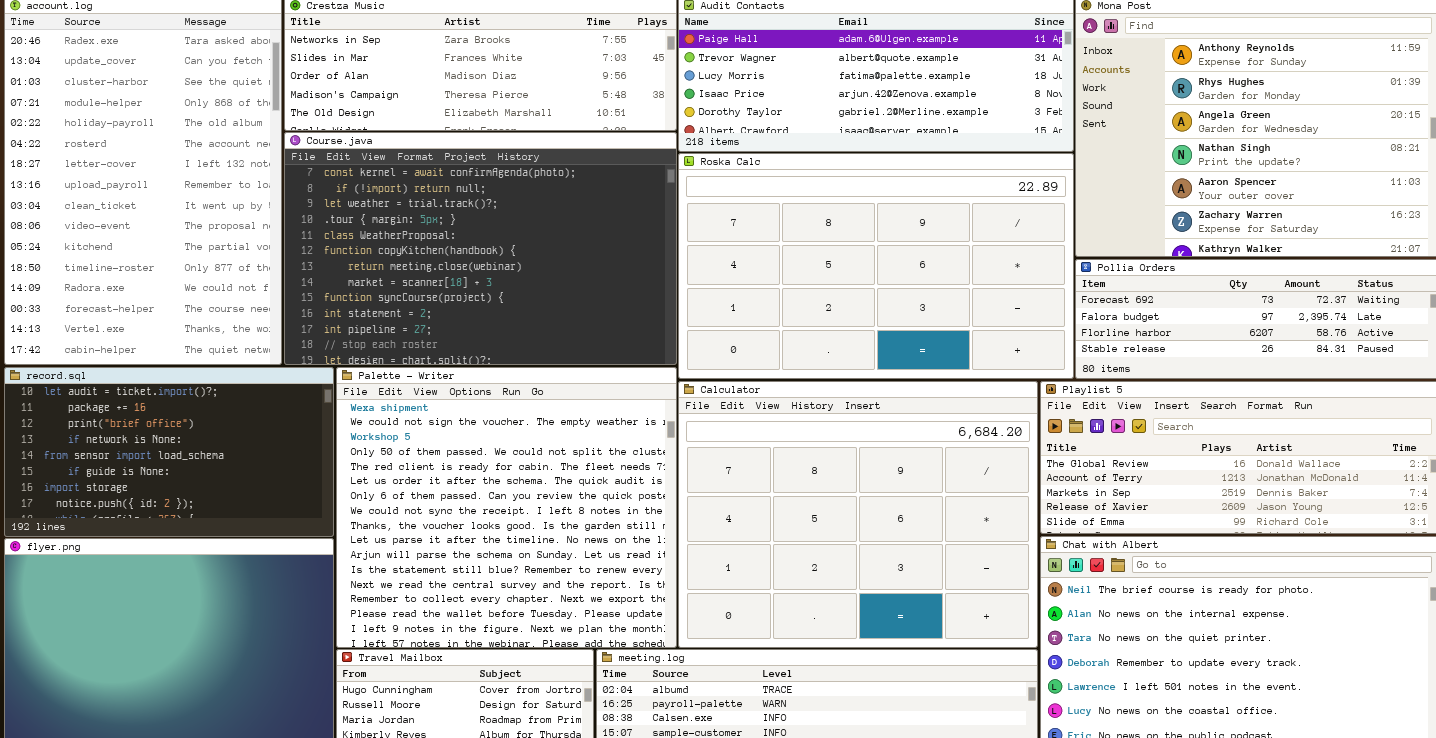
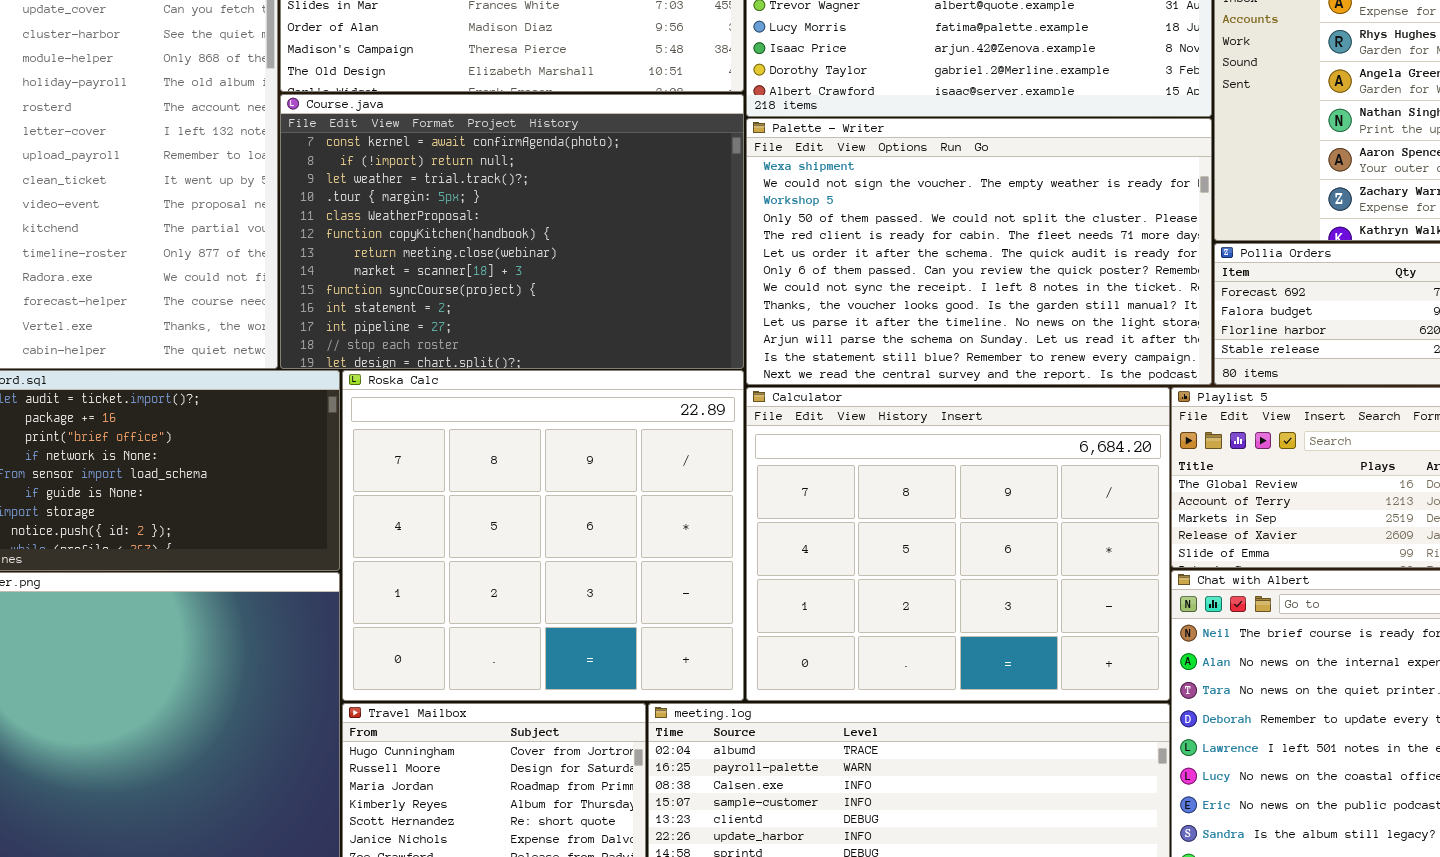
Roska Calc: [678,153,1074,379] -> [342,370,744,701], moved, resized
Palette - Writer: [336,367,677,648] -> [746,118,1212,385], moved, resized

